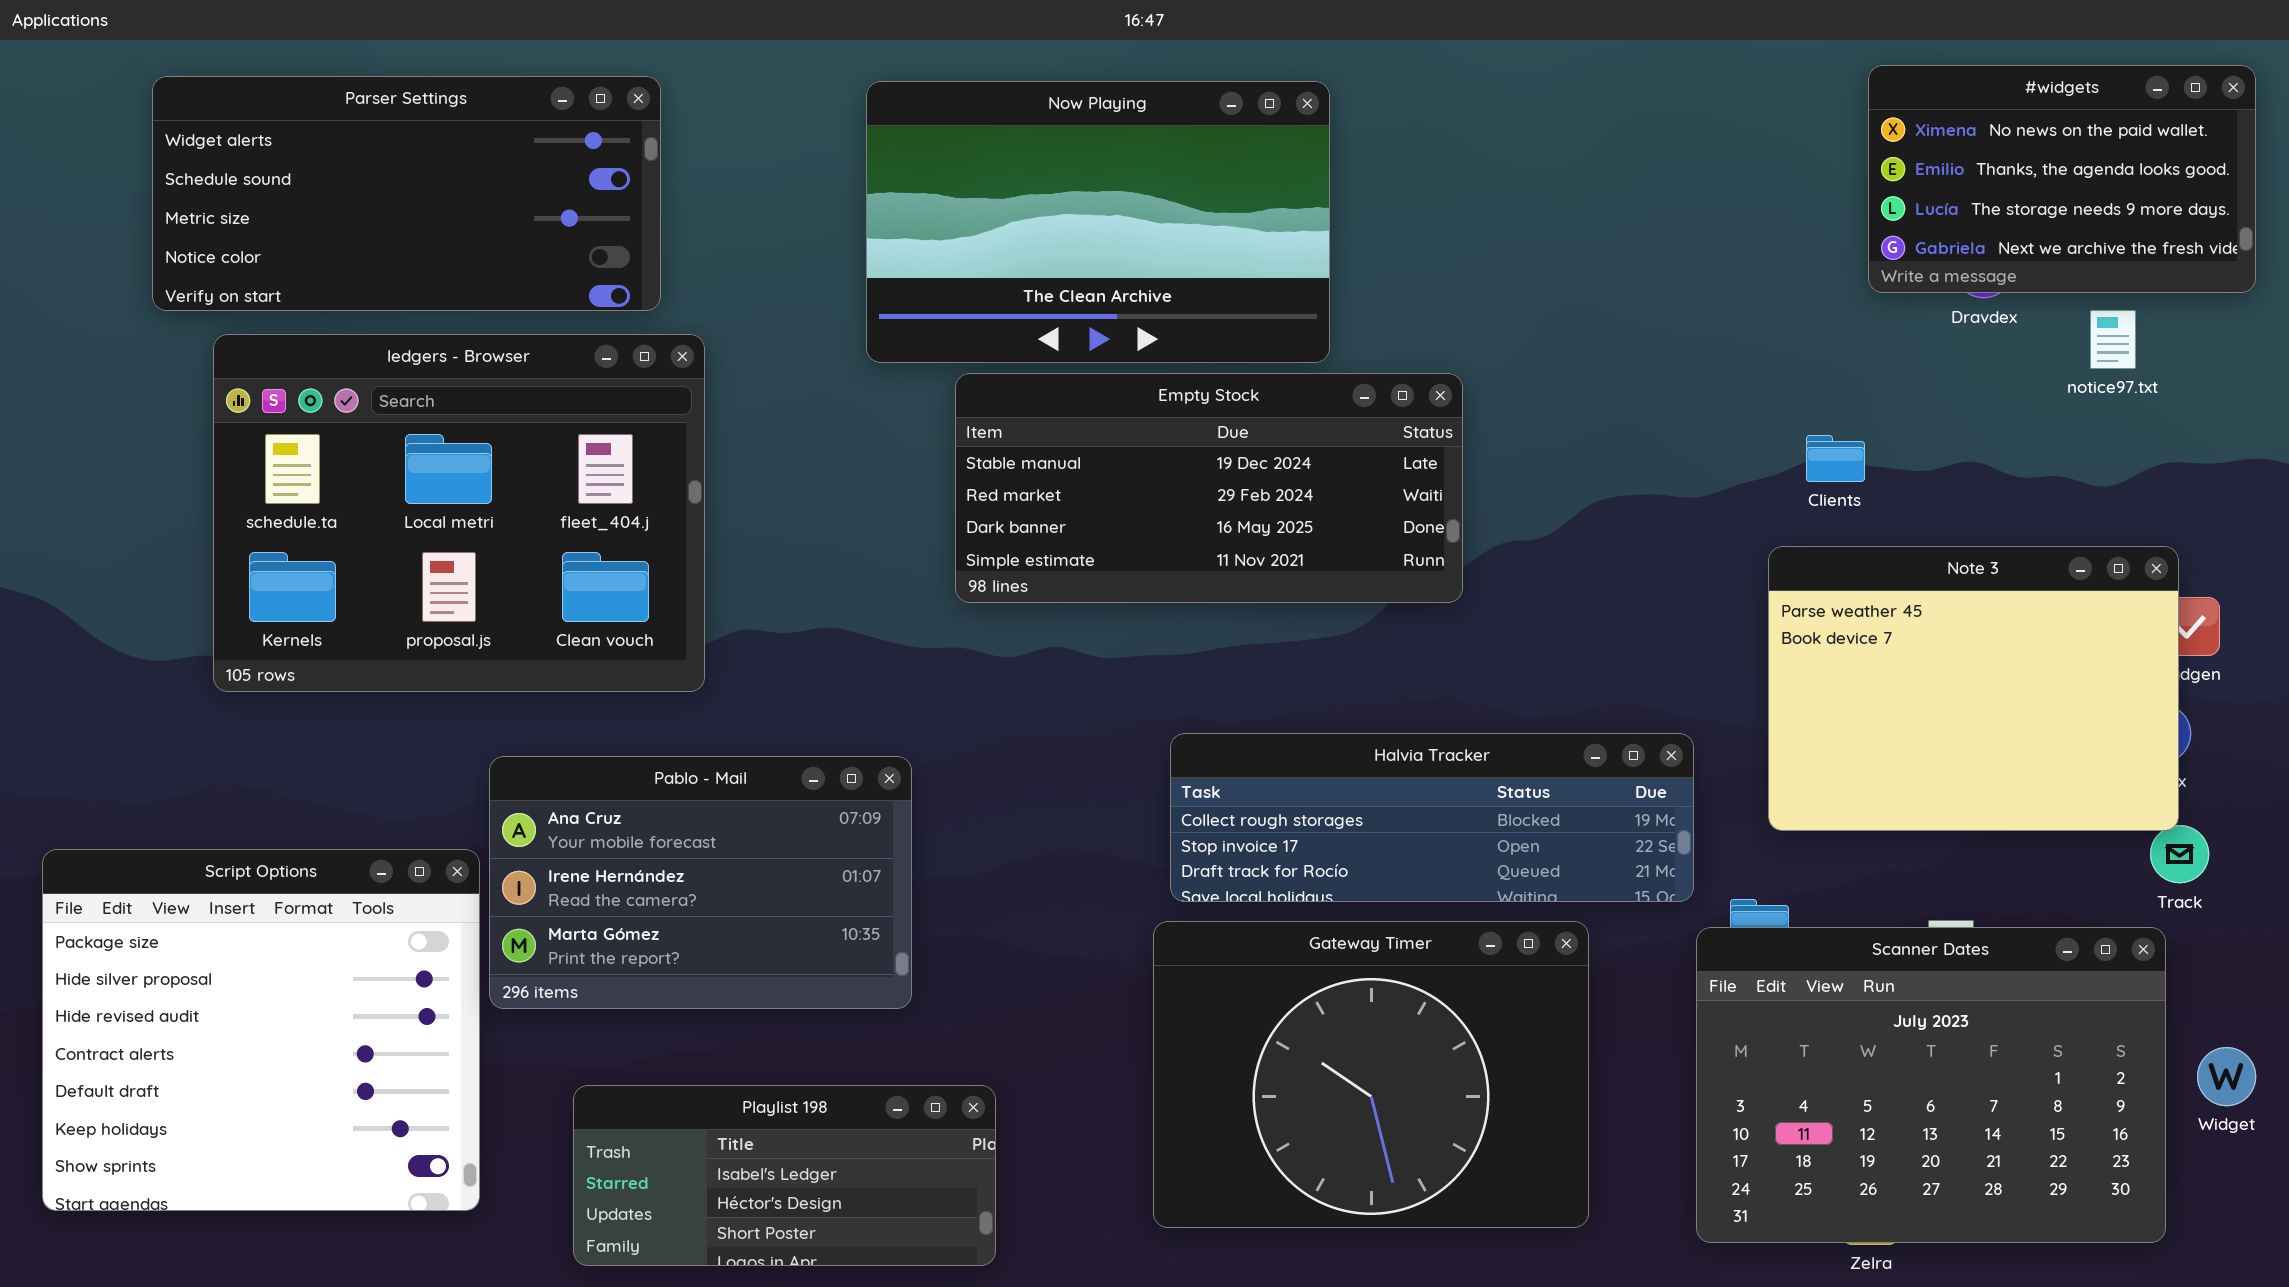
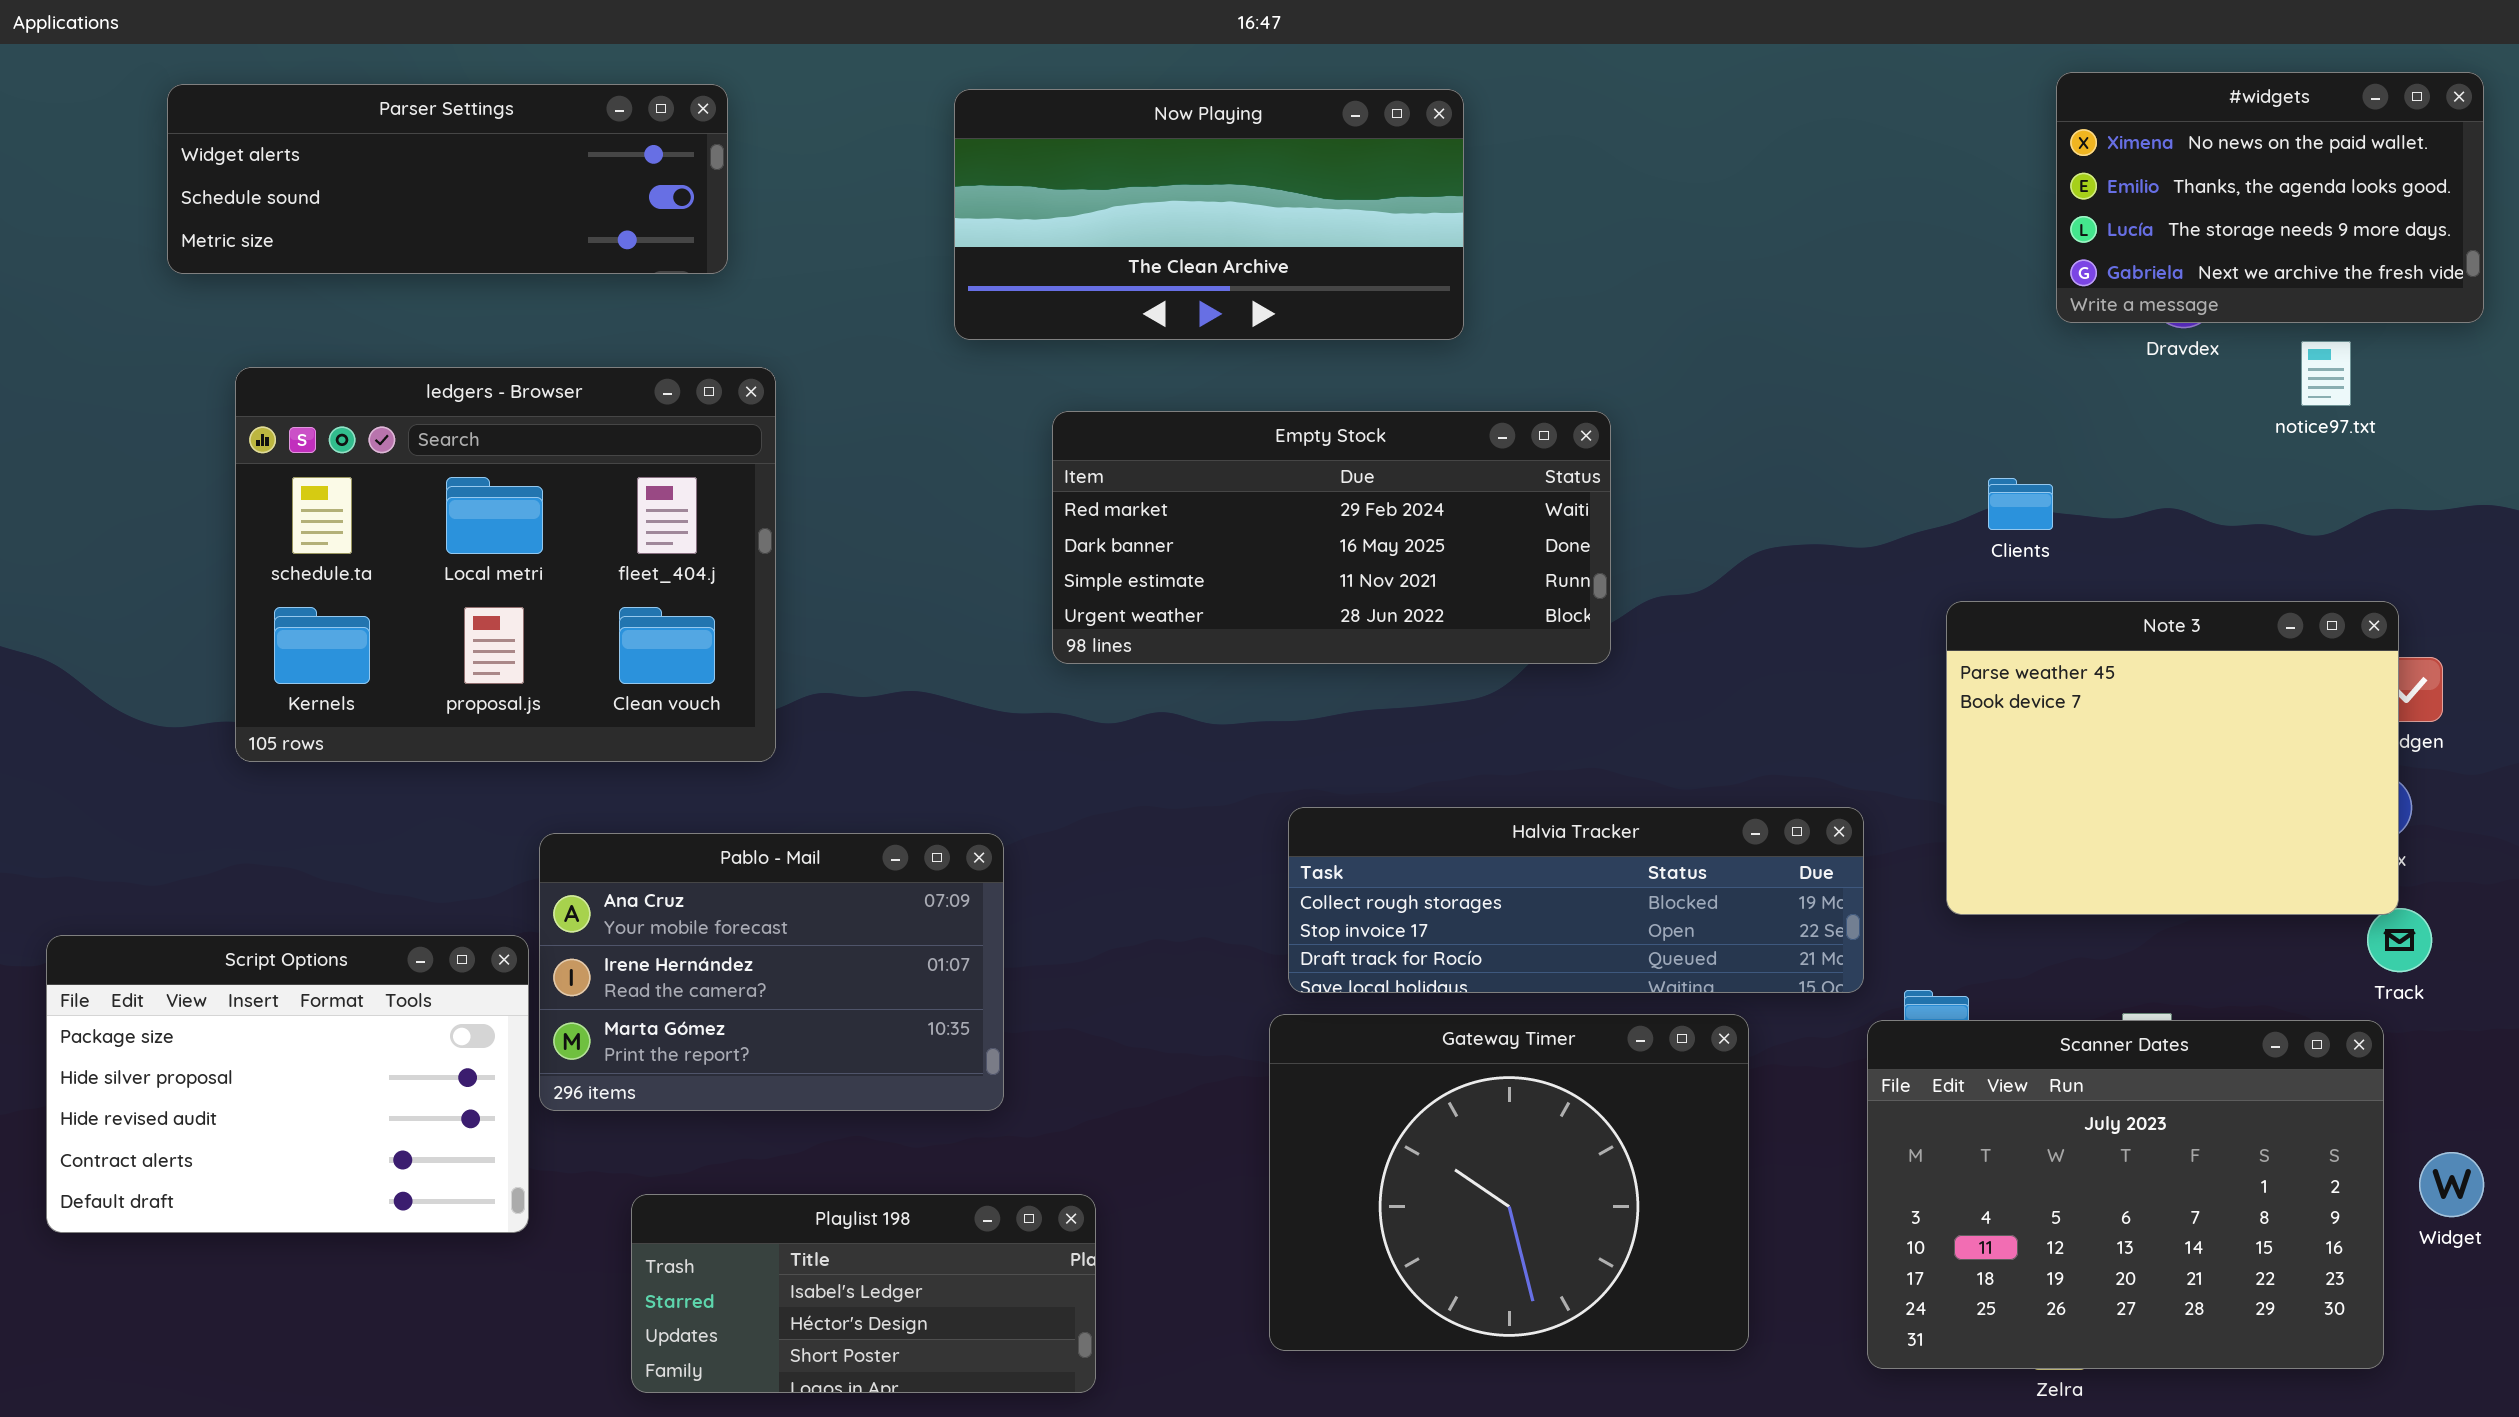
Parser Settings: [152,76,661,311] -> [167,84,728,274], resized
Now Playing: [866,81,1330,363] -> [954,89,1464,340], resized
Empty Stock: [955,373,1463,603] -> [1052,411,1611,664], scrolled down 1 row
Script Options: [42,849,480,1211] -> [46,935,529,1233], resized

